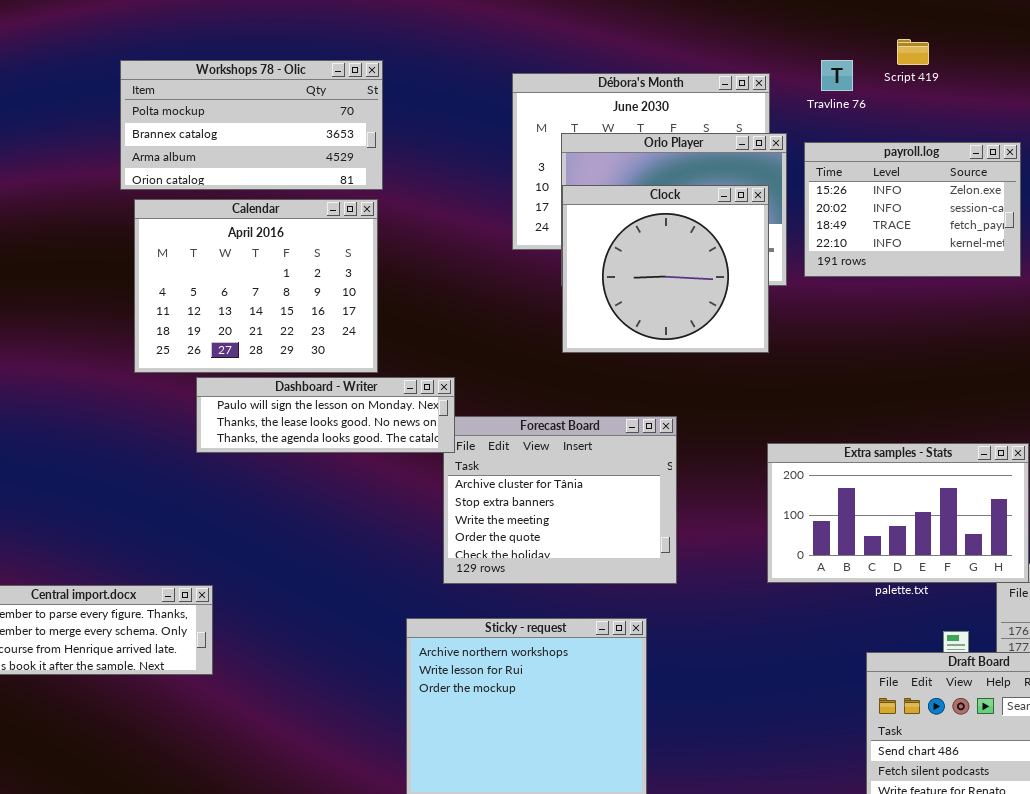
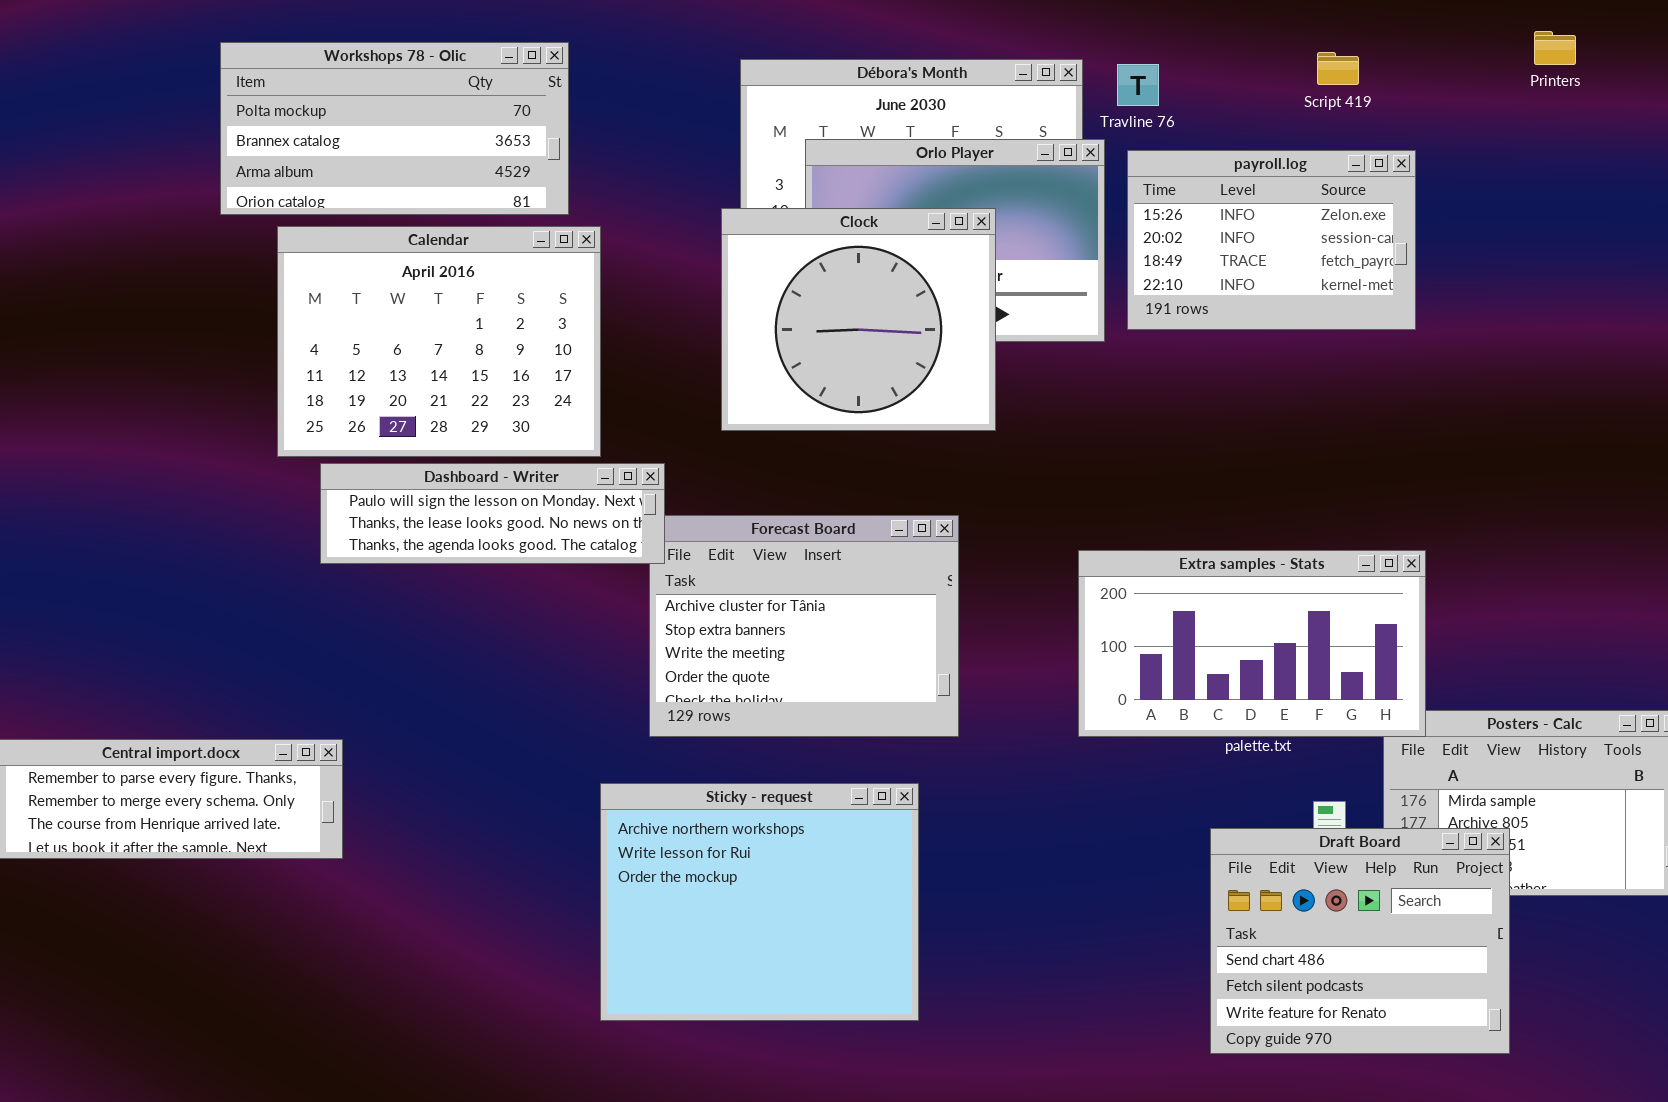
Script 419: [897,39,929,65] -> [1317,52,1359,85], moved
Travline 76: [821,60,853,91] -> [1117,64,1159,106], moved
Clock: [562,185,769,353] -> [721,208,996,431], moved
Calendar: [134,199,378,373] -> [277,226,601,457], moved

